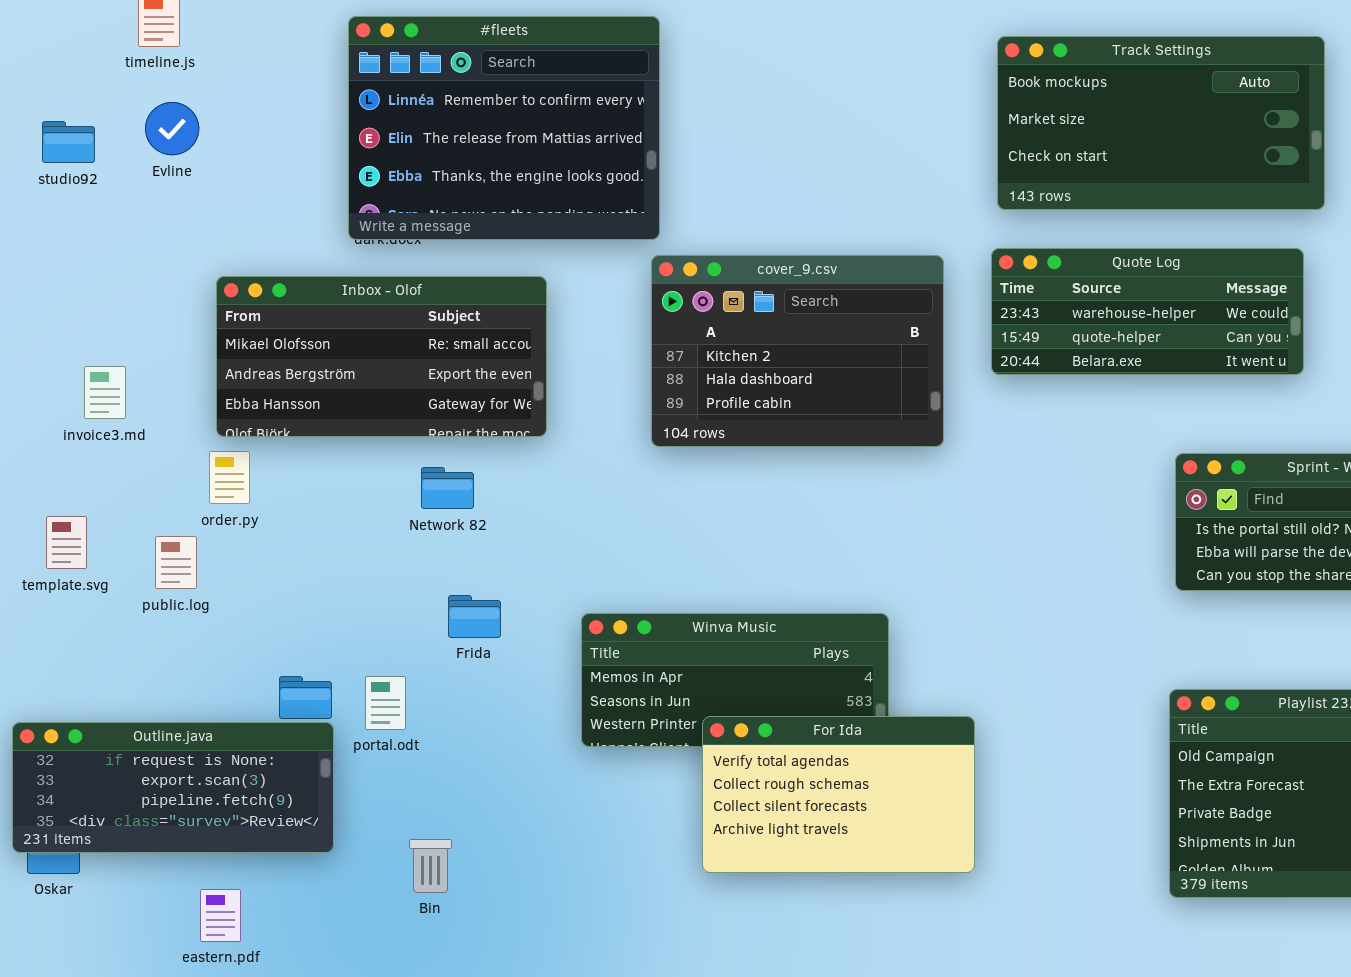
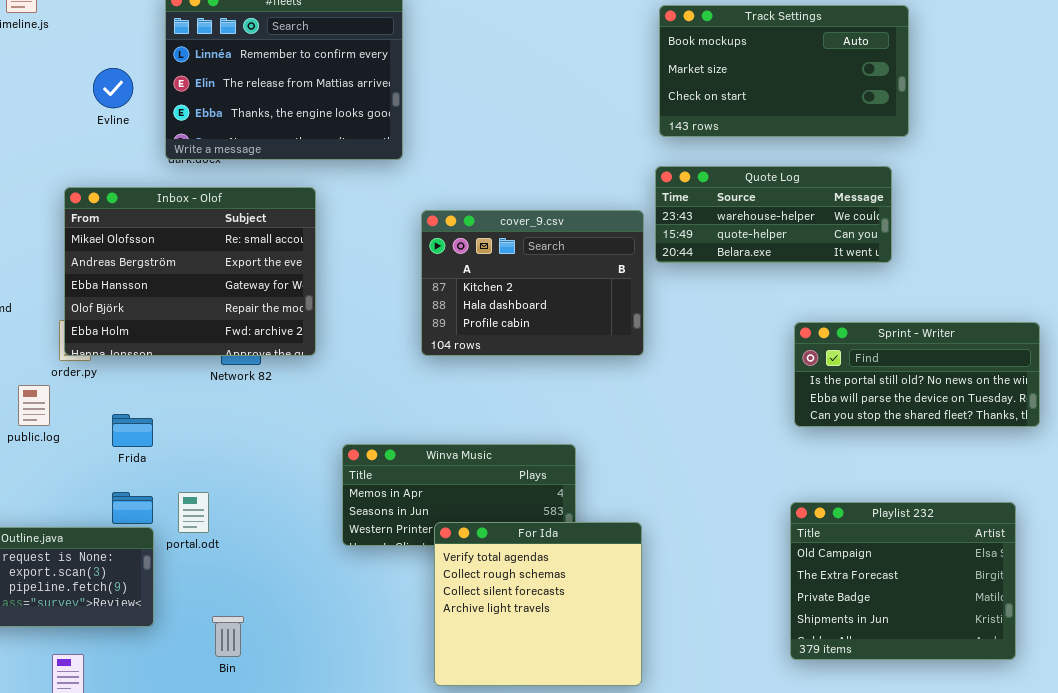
Evline: [145,102,199,155] -> [93,68,133,108], moved
cover_9.csv: [651,255,944,447] -> [421,210,644,356], moved
Inbox - Olof: [216,276,547,437] -> [64,187,316,356], resized
Frida: [448,595,501,638] -> [112,414,153,447], moved
For Ida: [702,716,975,873] -> [434,522,642,686], resized

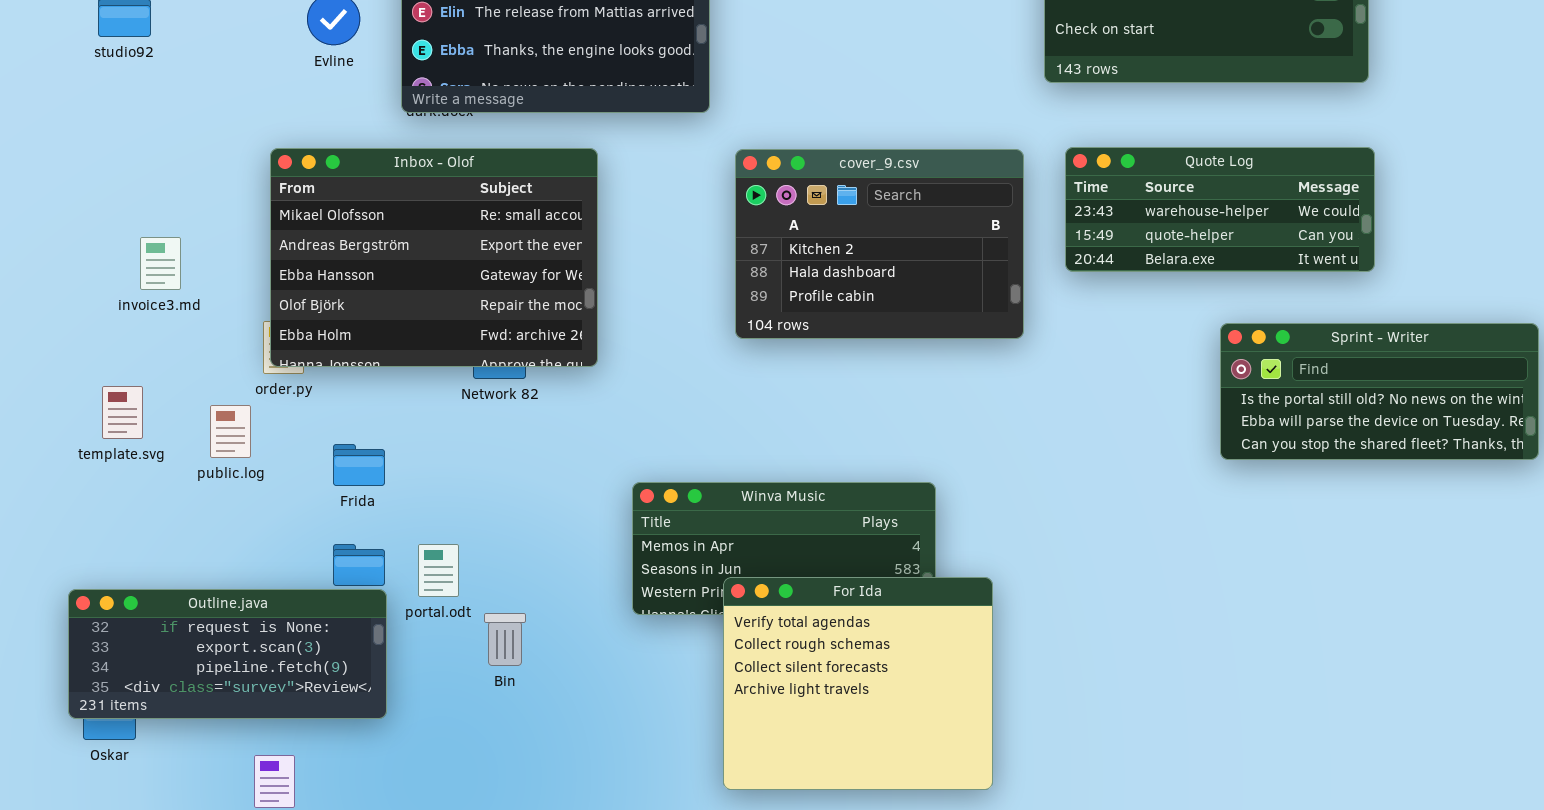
Quote Log: [655,166,892,263] -> [1065,147,1375,272], moved
cover_9.csv: [421,210,644,356] -> [735,149,1024,339], moved
Playlist 232: [790,502,1016,660] -> none, closed
For Ida: [434,522,642,686] -> [723,577,993,790], moved
Bin: [212,616,244,657] -> [484,613,526,666], moved

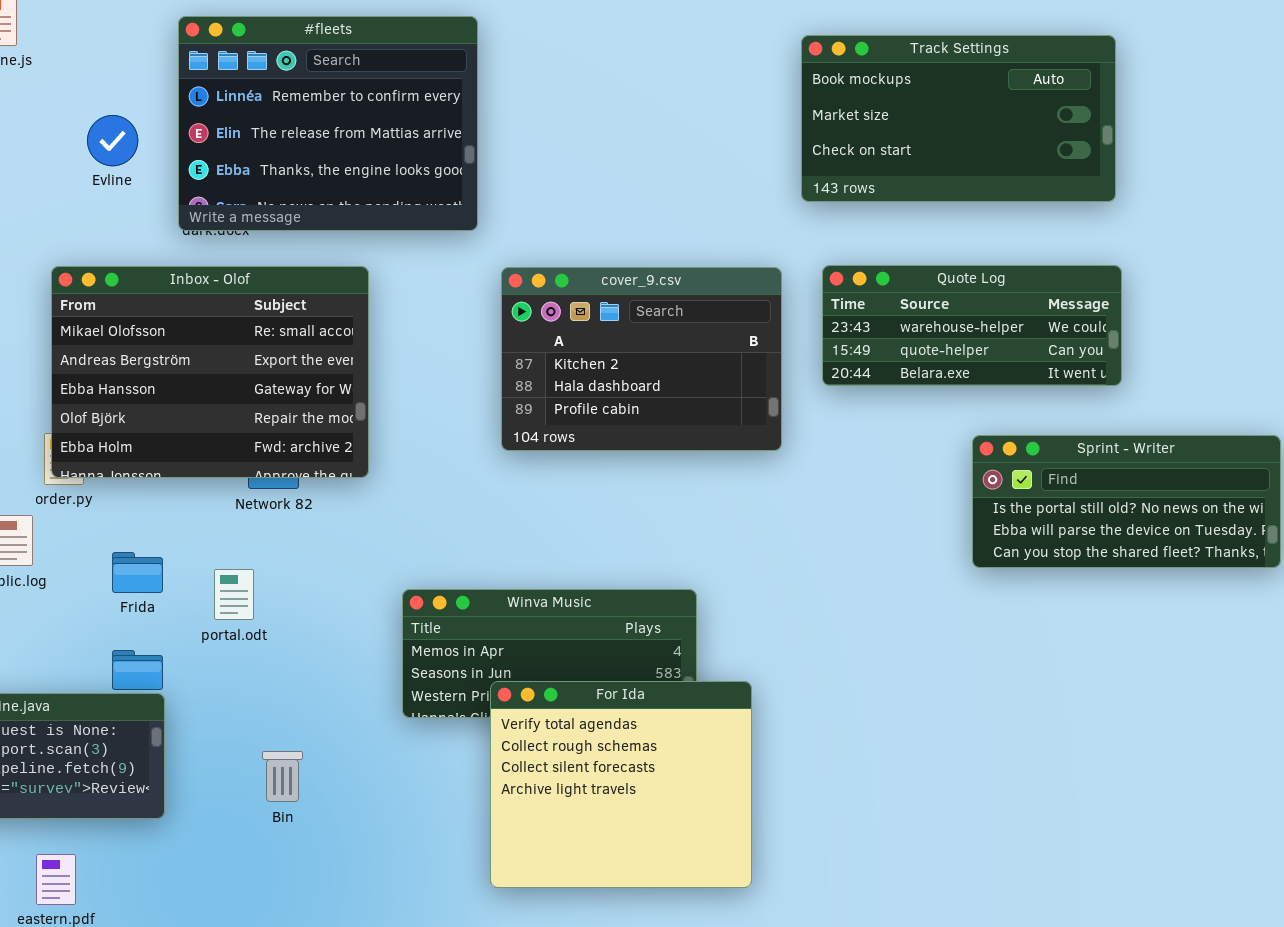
portal.odt: [418,544,459,597] -> [214,569,254,620], moved
Bin: [484,613,526,666] -> [262,751,303,802], moved

